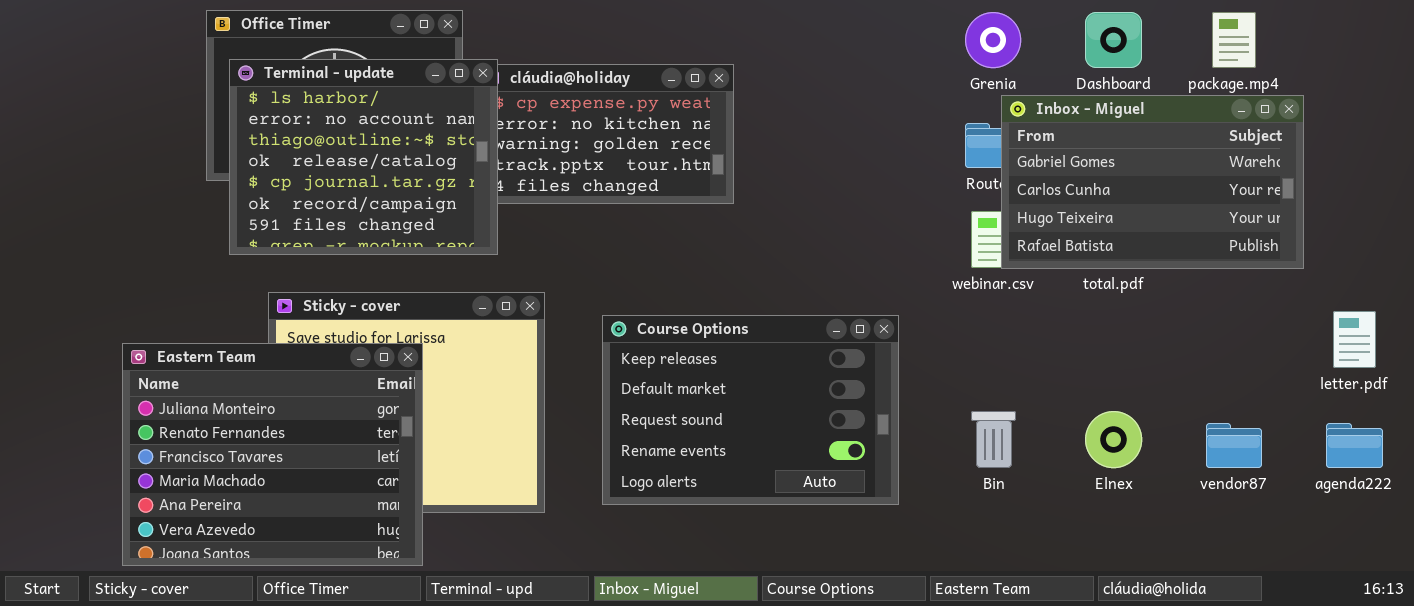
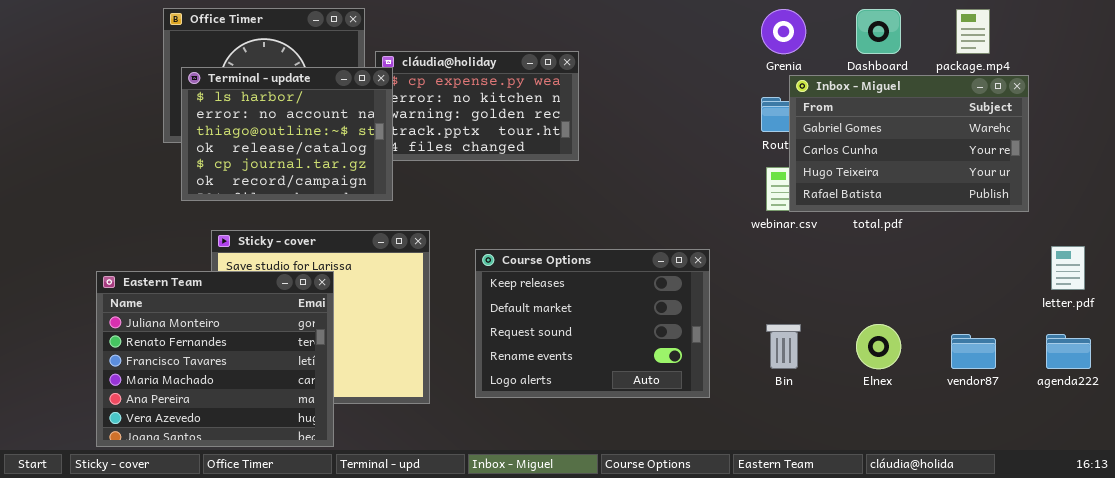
Terminal - update: [229,59,498,255] -> [181,67,393,201], resized

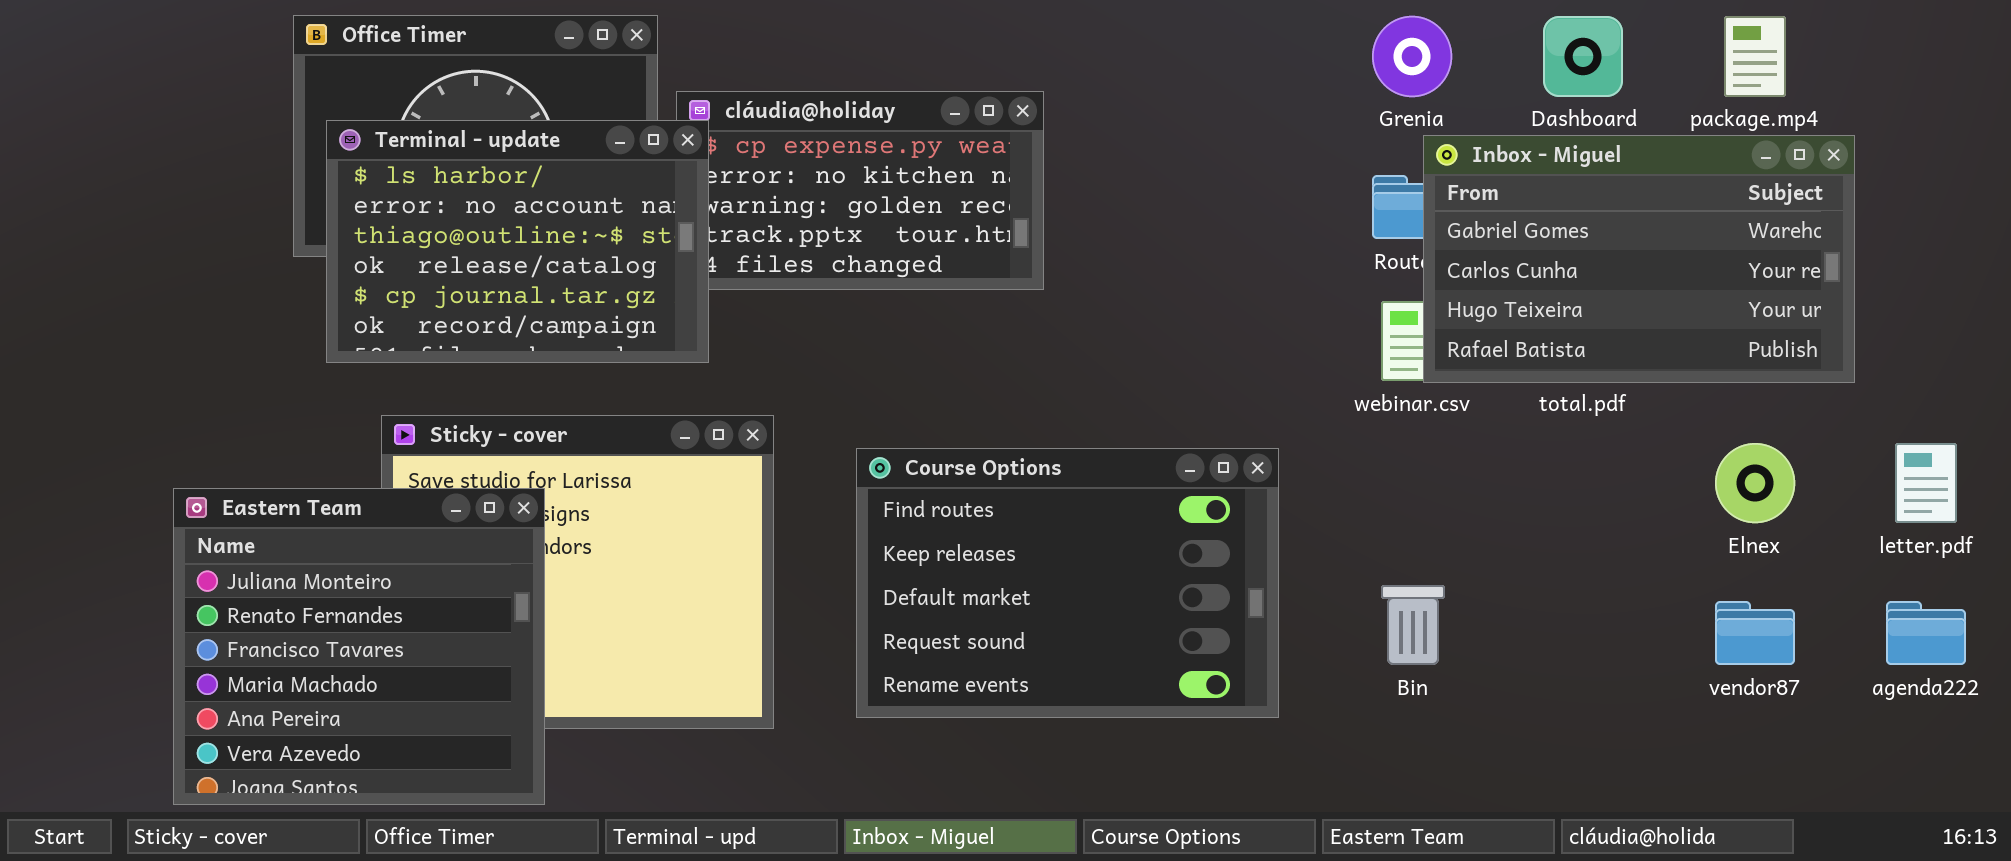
Course Options: [475,249,710,398] -> [856,448,1279,718], scrolled up 1 row
Eastern Team: [96,271,334,447] -> [173,488,545,805], resized
Elnex: [856,324,901,369] -> [1715,443,1795,523], moved

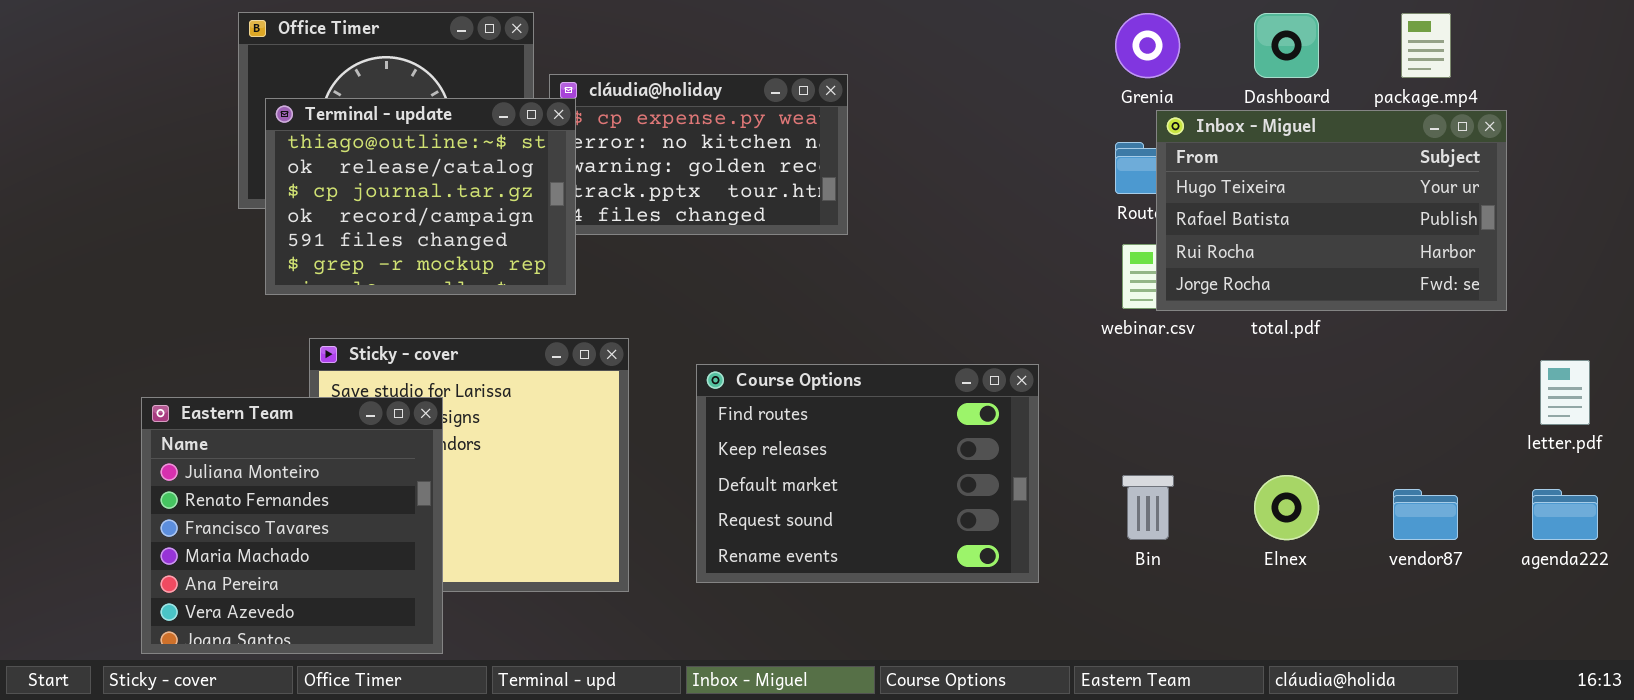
Terminal - update: [326,120,709,363] -> [265,98,576,295], scrolled down 2 rows
Inbox - Miguel: [1423,135,1855,383] -> [1156,110,1507,311], scrolled down 2 rows
Elnex: [1715,443,1795,523] -> [1254,475,1319,540], moved

